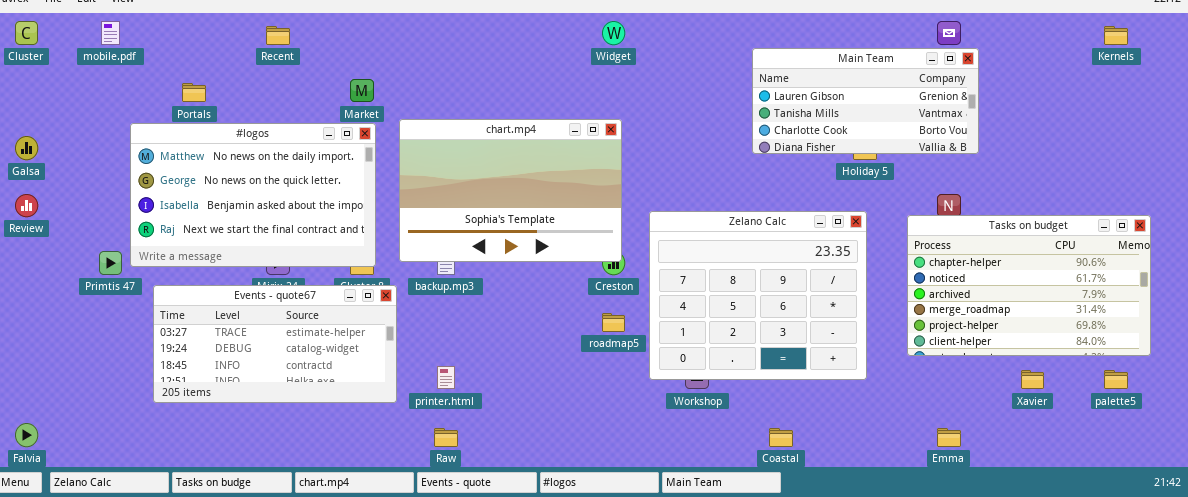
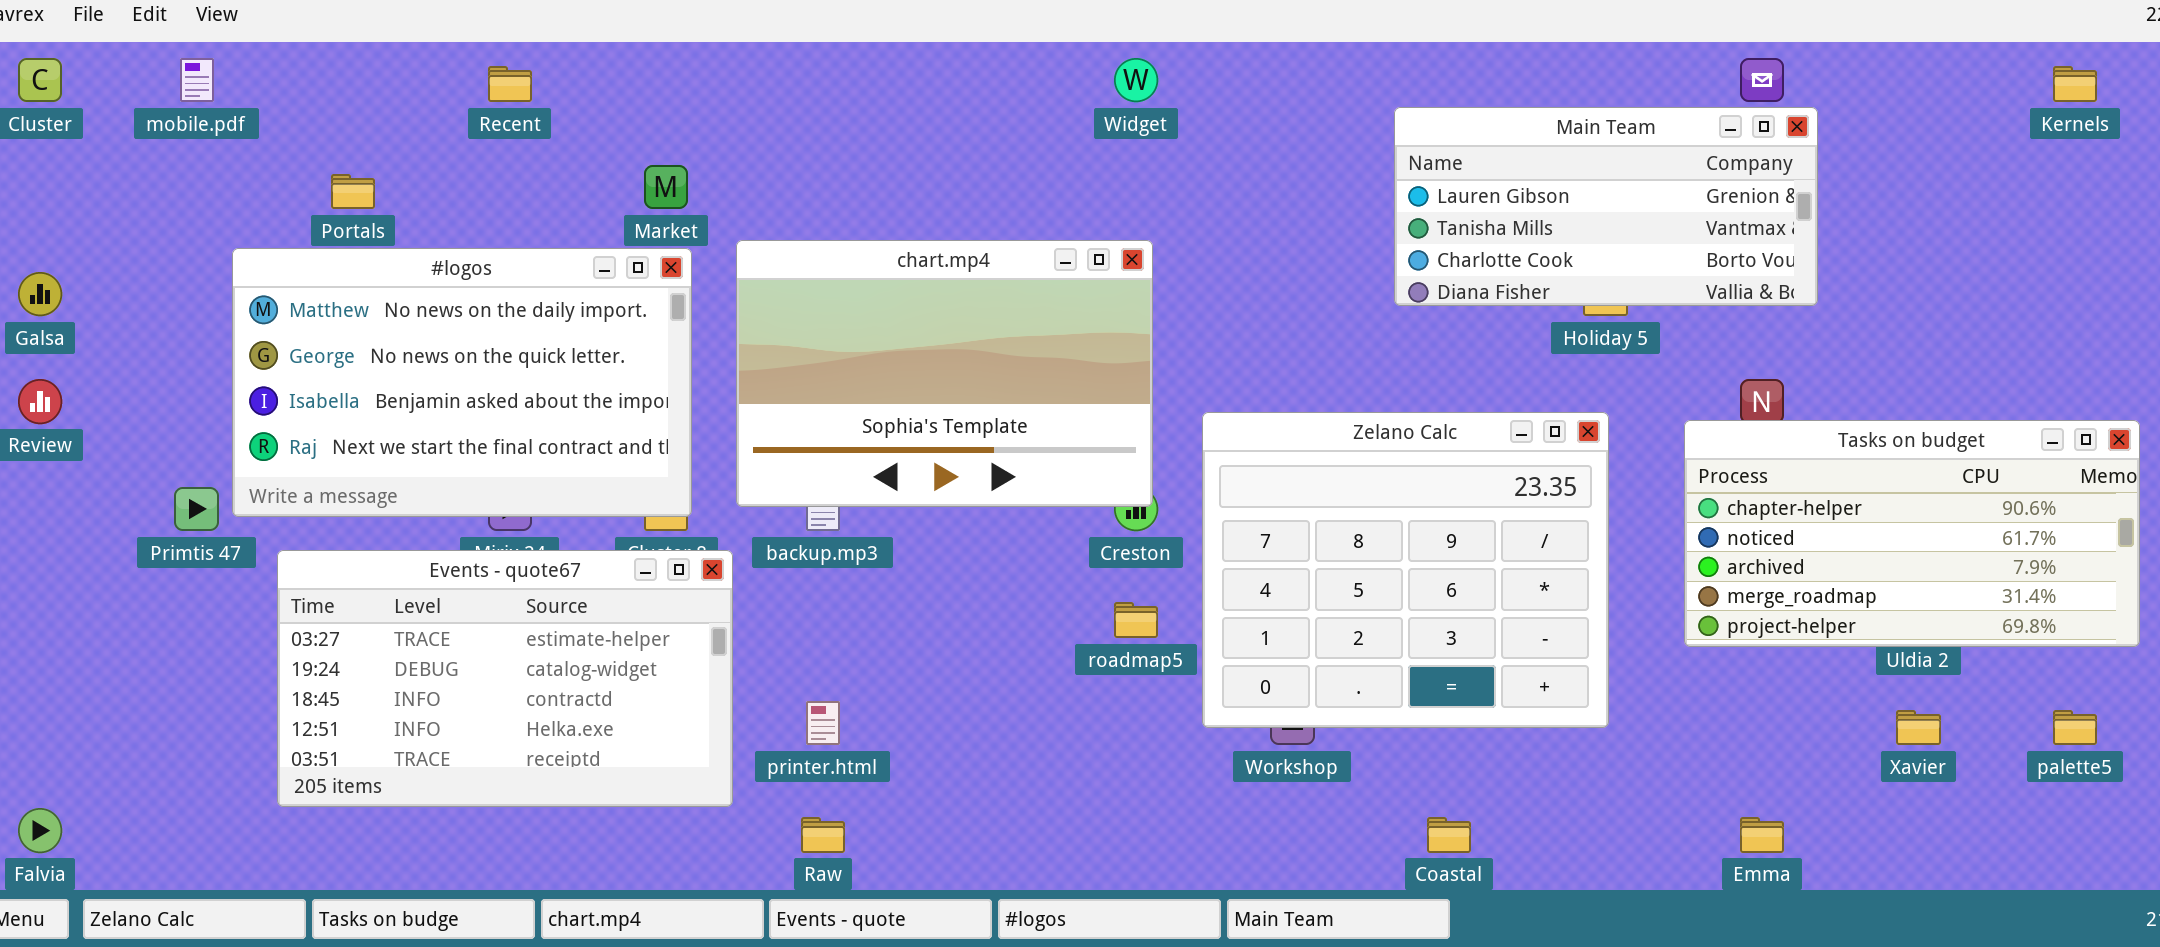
Tasks on budget: [907,215,1151,356] -> [1684,420,2140,647], resized
Events - quote67: [153,285,397,403] -> [277,550,733,807], resized

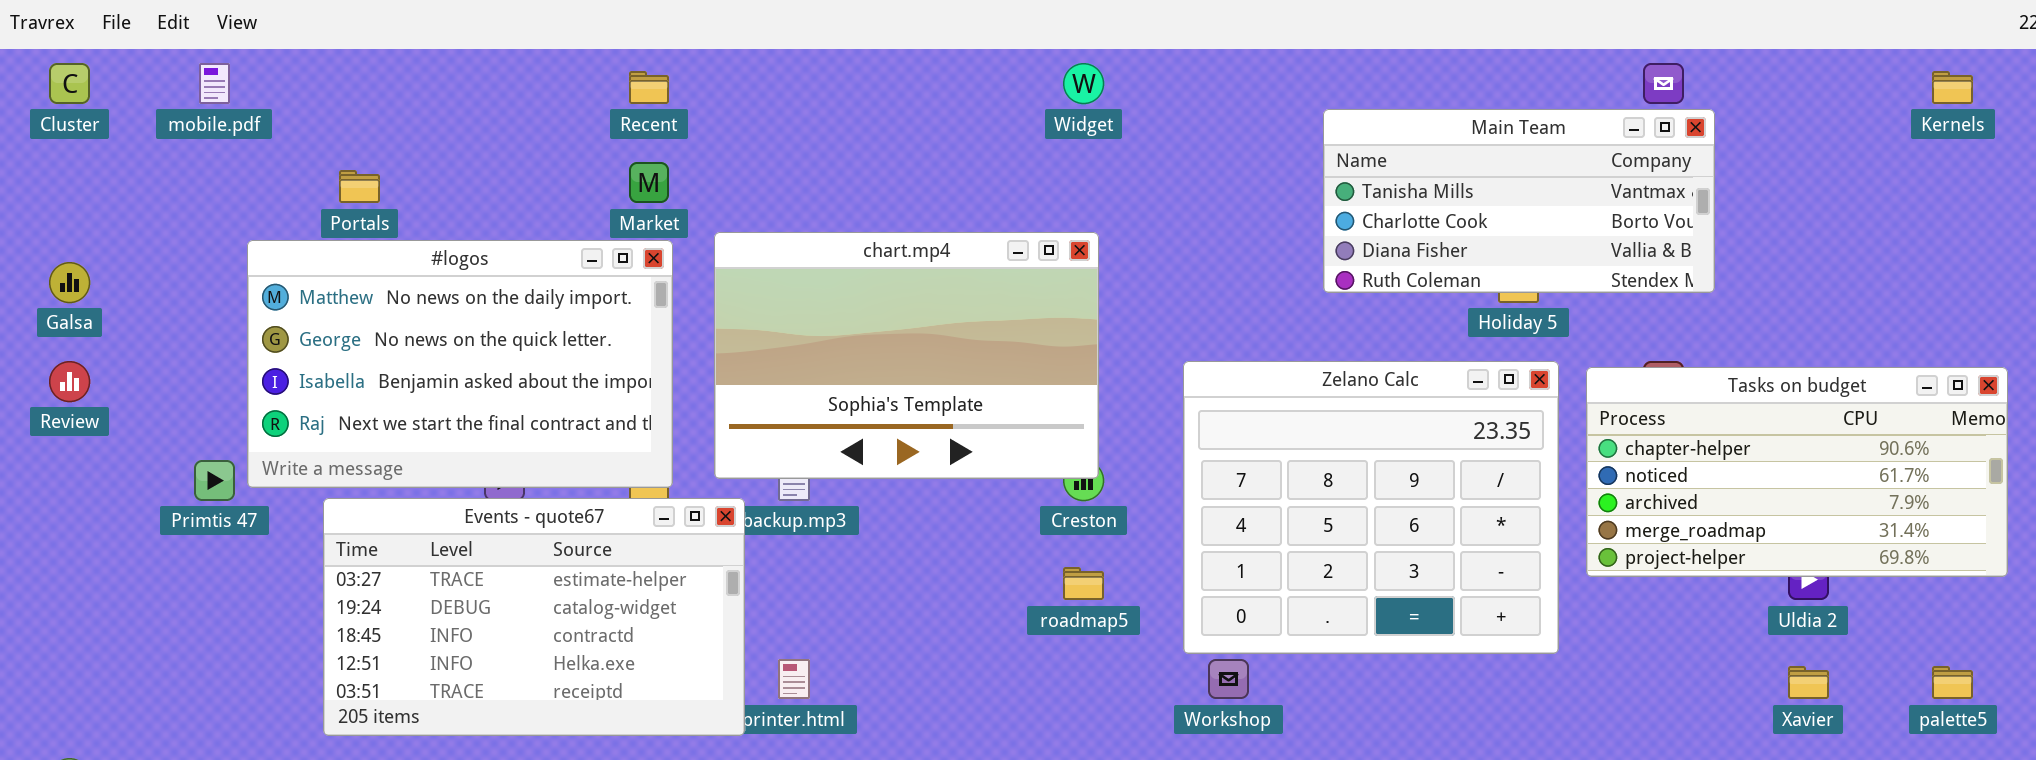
Recent: [488,66,532,102] -> [629,71,669,104], moved
Main Team: [1394,107,1818,306] -> [1323,109,1715,293], scrolled down 1 row
Zelano Calc: [1202,412,1609,728] -> [1183,361,1559,654], moved
Tasks on budget: [1684,420,2140,647] -> [1586,367,2008,577], moved
Events - quote67: [277,550,733,807] -> [323,498,745,736], moved

